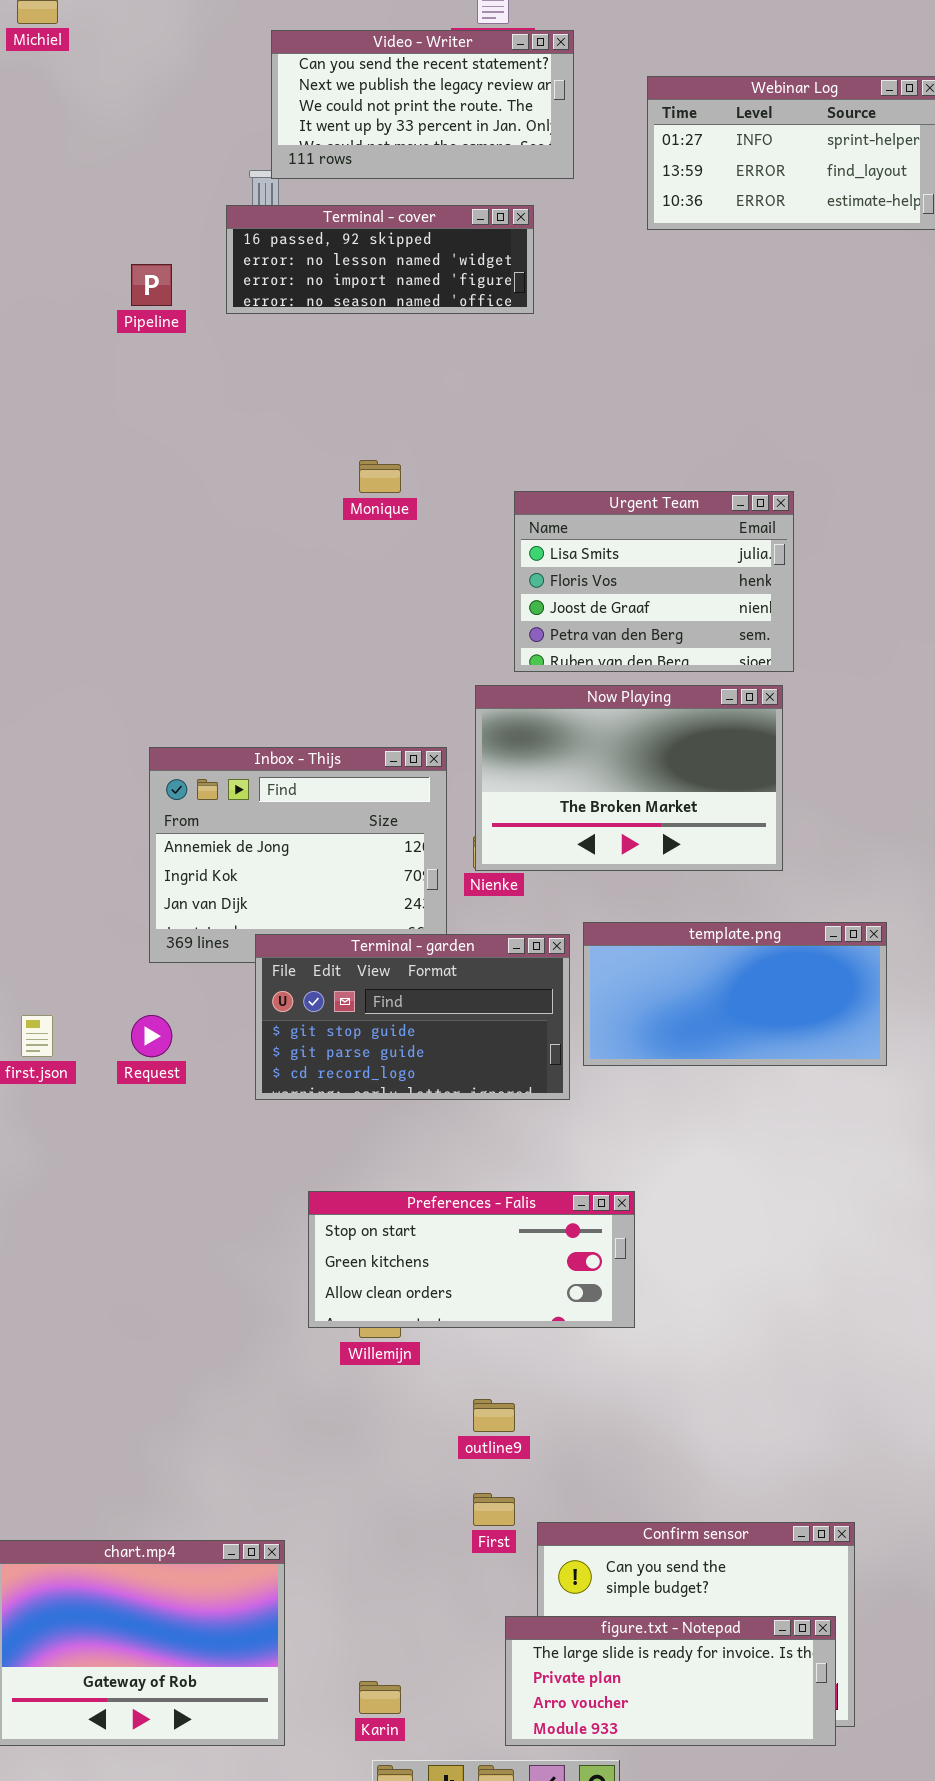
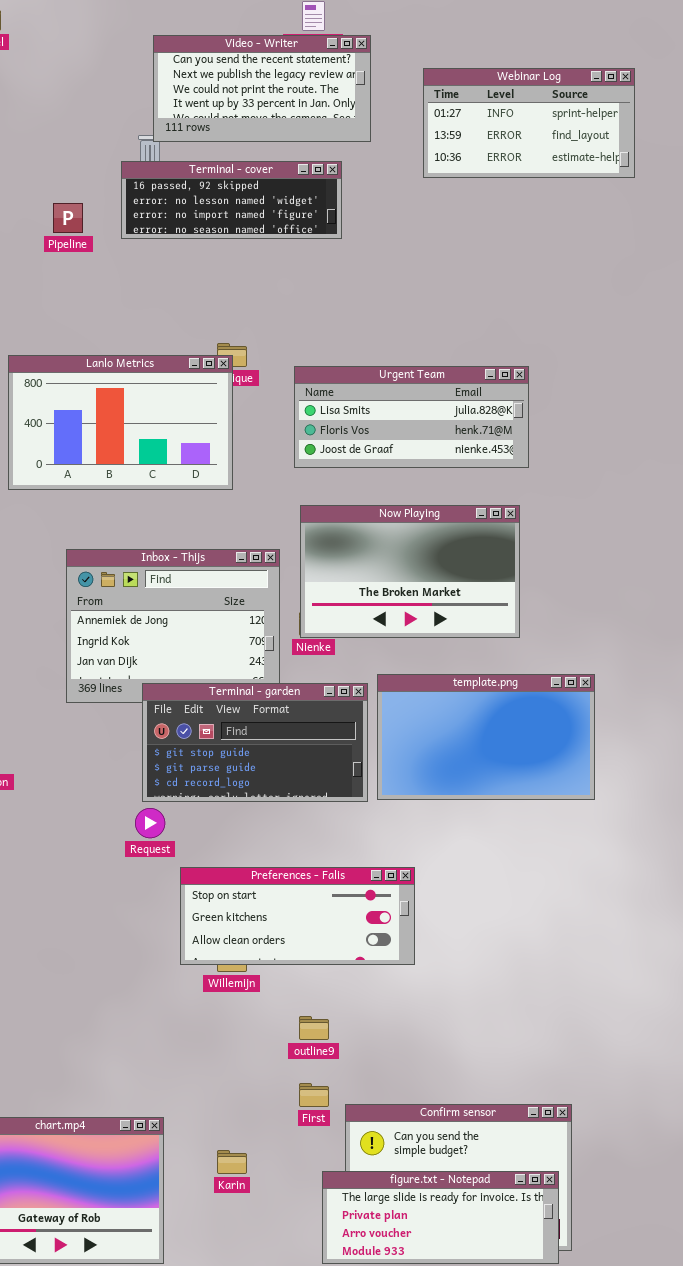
Lanlo Metrics: none -> [8,355,233,490], opened
Urgent Team: [514,491,794,672] -> [294,366,529,468], resized
template.png: [583,922,887,1066] -> [377,674,595,800], resized
Request: [131,1015,172,1057] -> [135,808,165,838], moved
Karin: [359,1681,401,1714] -> [217,1150,247,1174], moved

